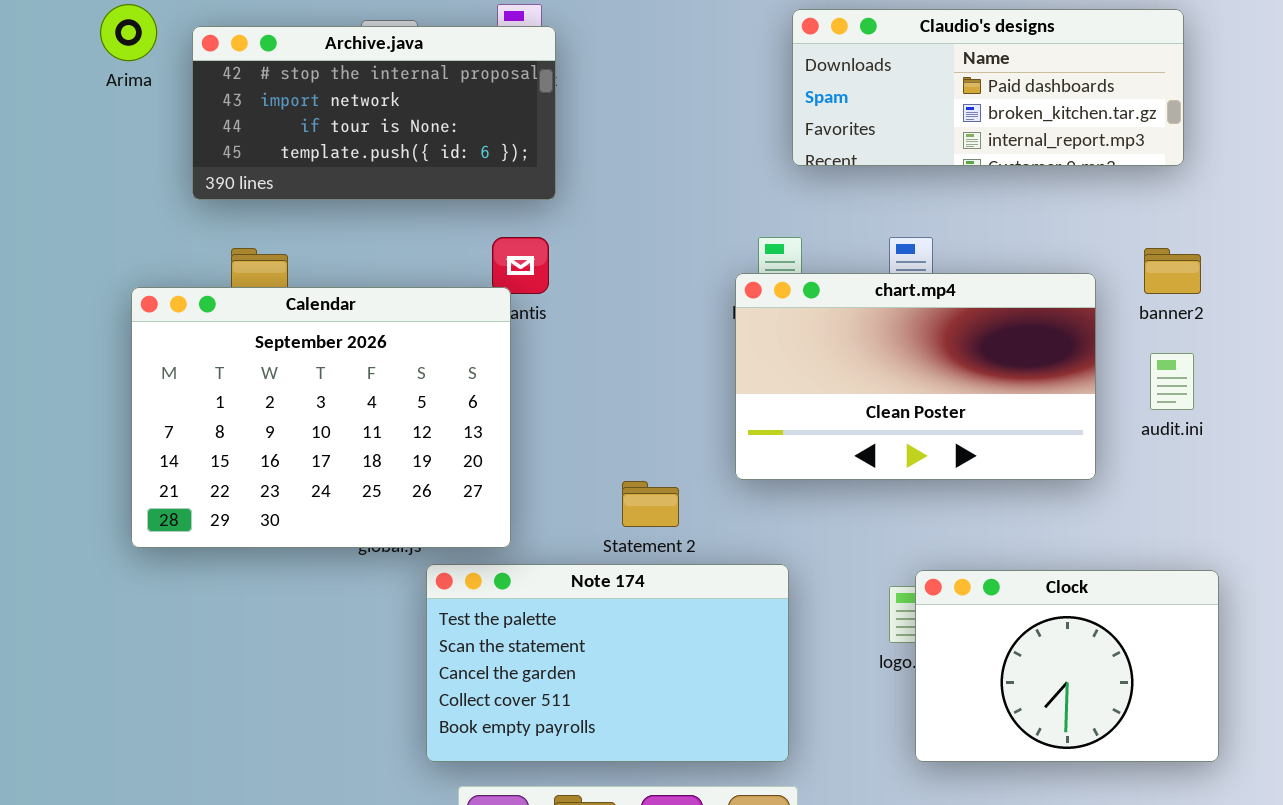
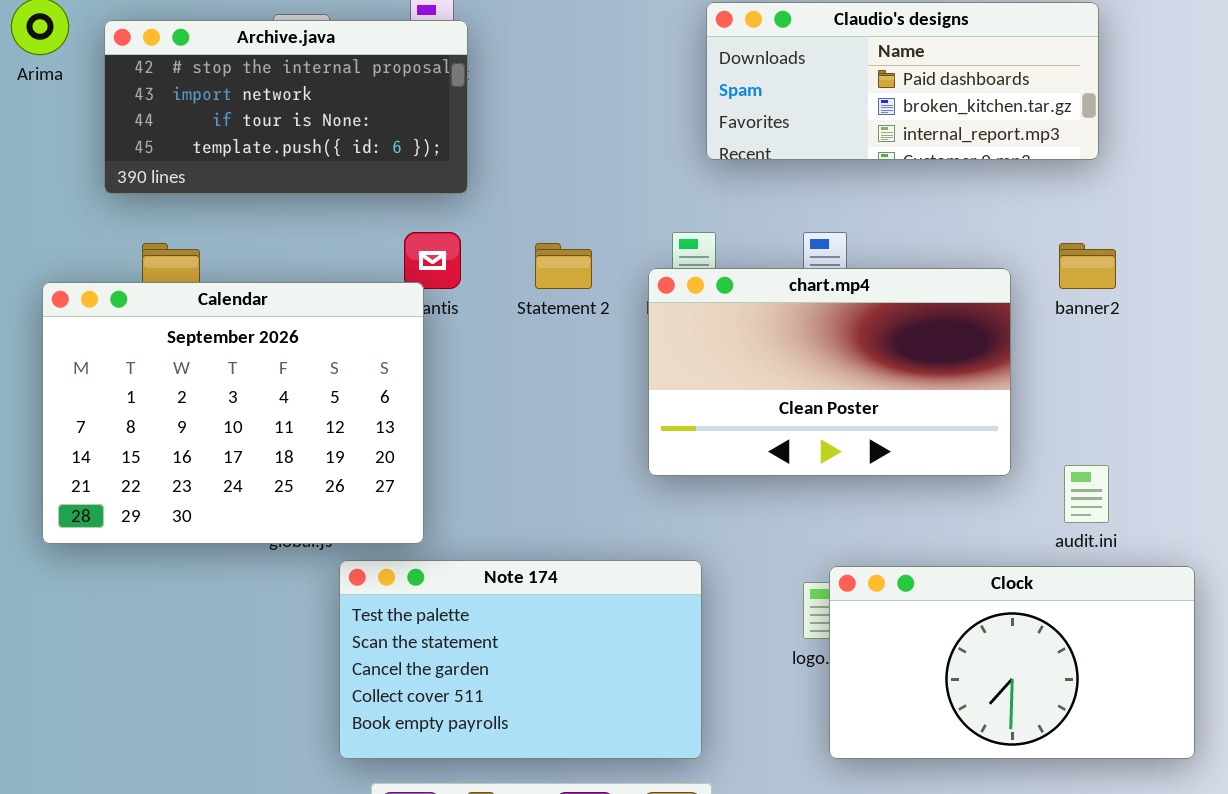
audit.ini: [1150,353,1194,410] -> [1064,465,1109,523], moved
Statement 2: [622,481,679,527] -> [535,243,592,289], moved
Clock: [915,570,1219,762] -> [829,566,1195,759], resized

